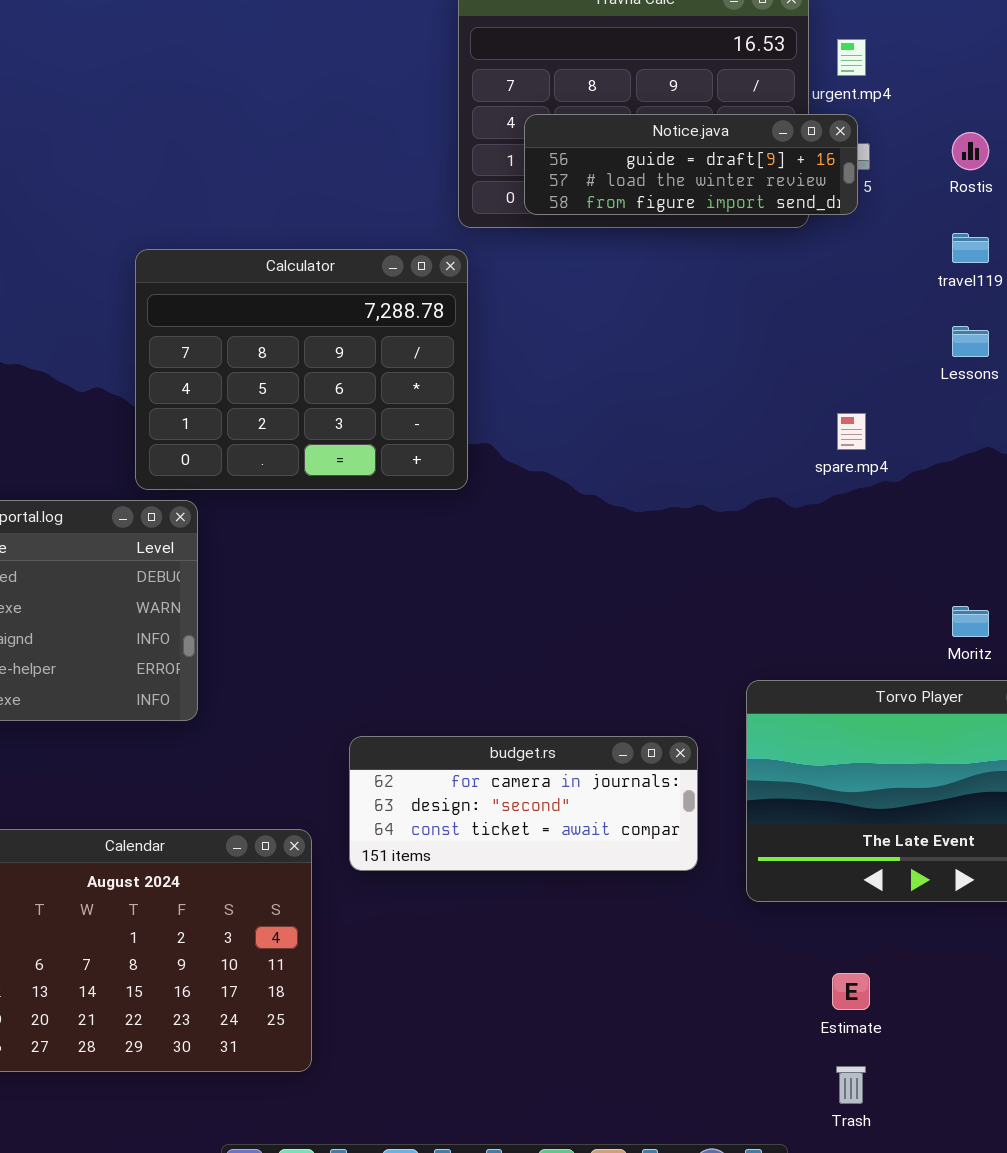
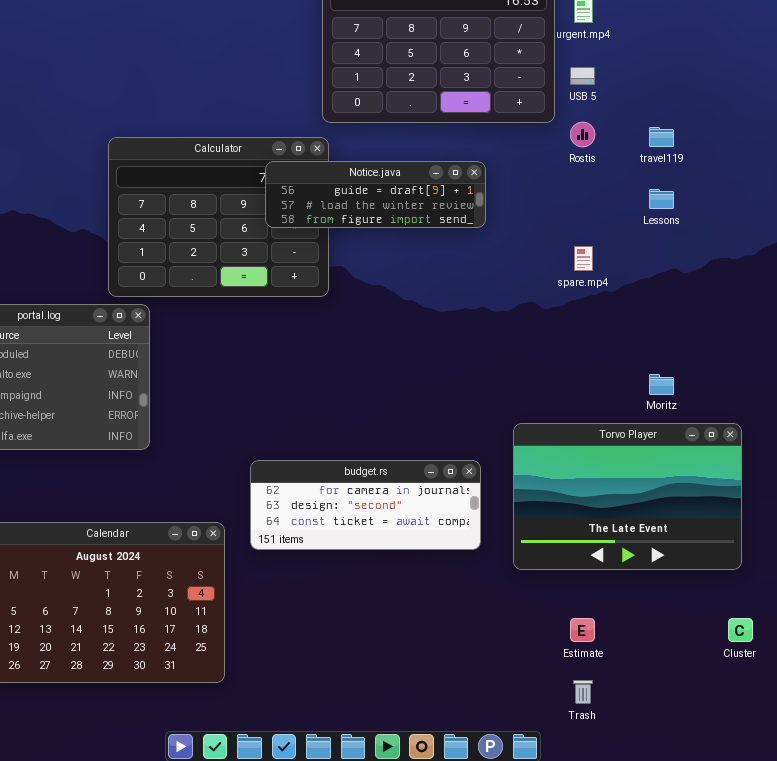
Notice.java: [524,114,858,215] -> [265,161,486,228], moved
Rostis: [952,132,989,170] -> [570,122,595,147], moved

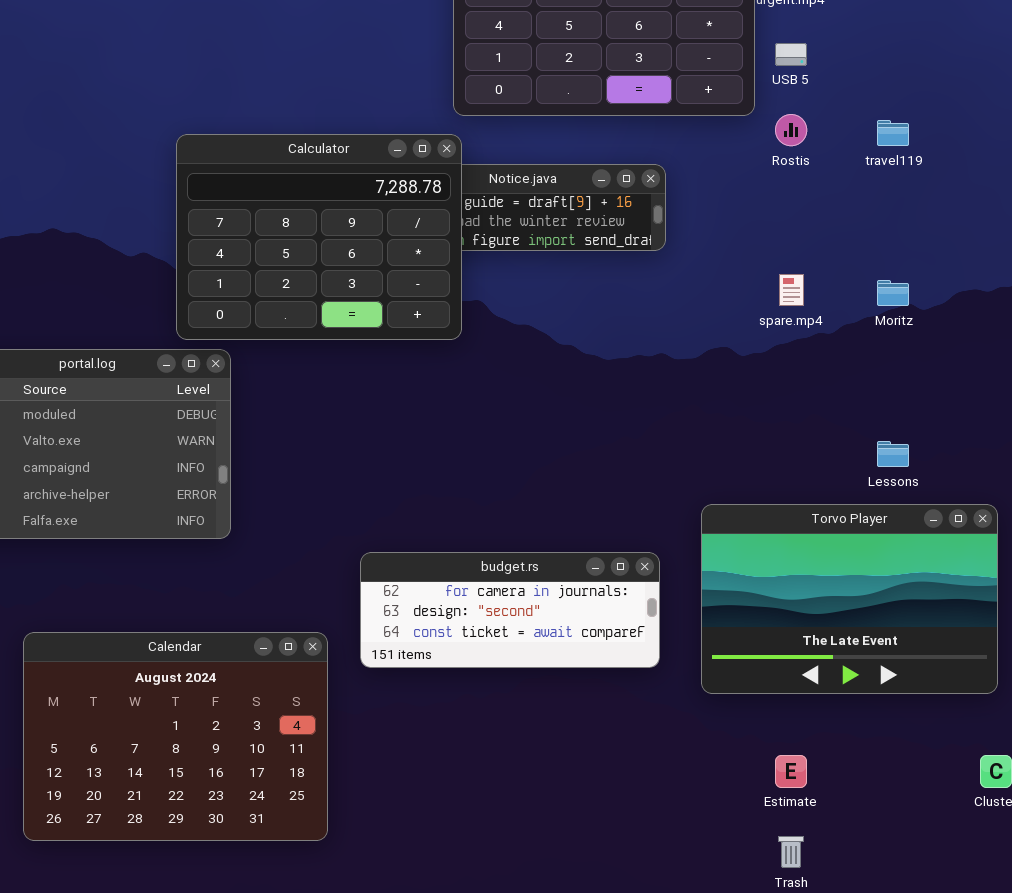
Calculator: [108,137,329,297] -> [176,134,462,340], raised
Lessons: [649,189,674,209] -> [877,441,909,467], moved
Moritz: [649,374,674,395] -> [877,280,909,306], moved

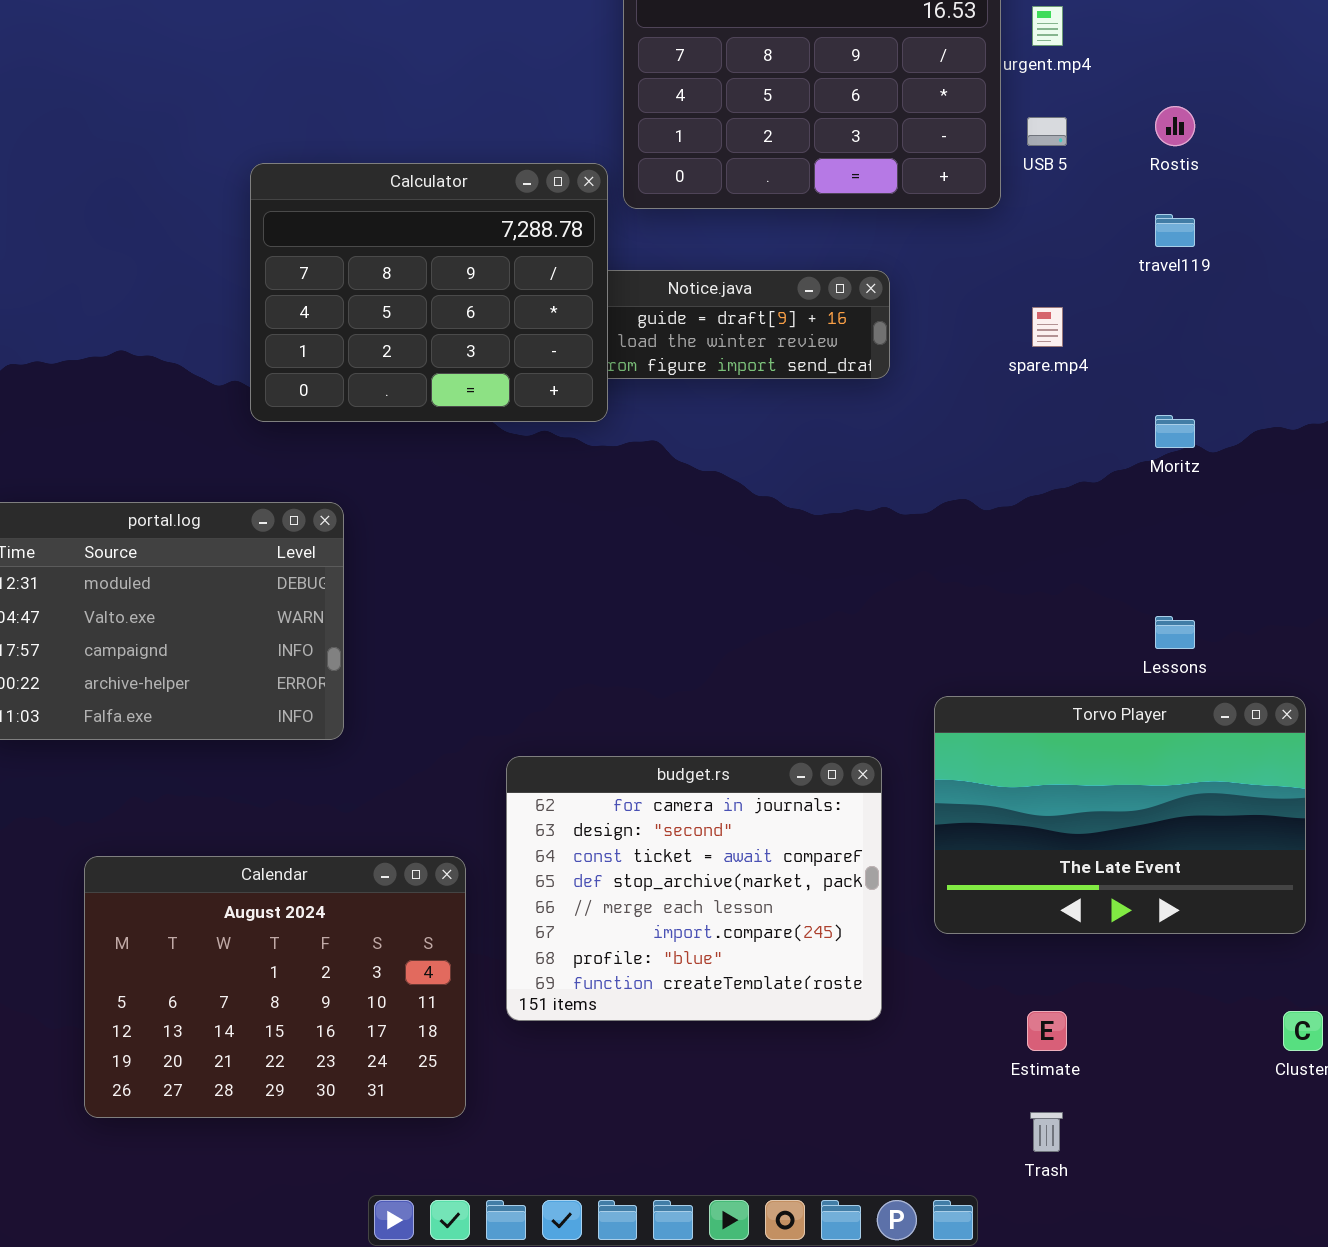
Rostis: [775,114,807,146] -> [1155,106,1195,146], moved
Calculator: [176,134,462,340] -> [250,163,608,422], moved
spare.mp4: [779,274,804,306] -> [1032,307,1063,347], moved
budget.rs: [360,552,660,668] -> [506,756,882,1021], resized

